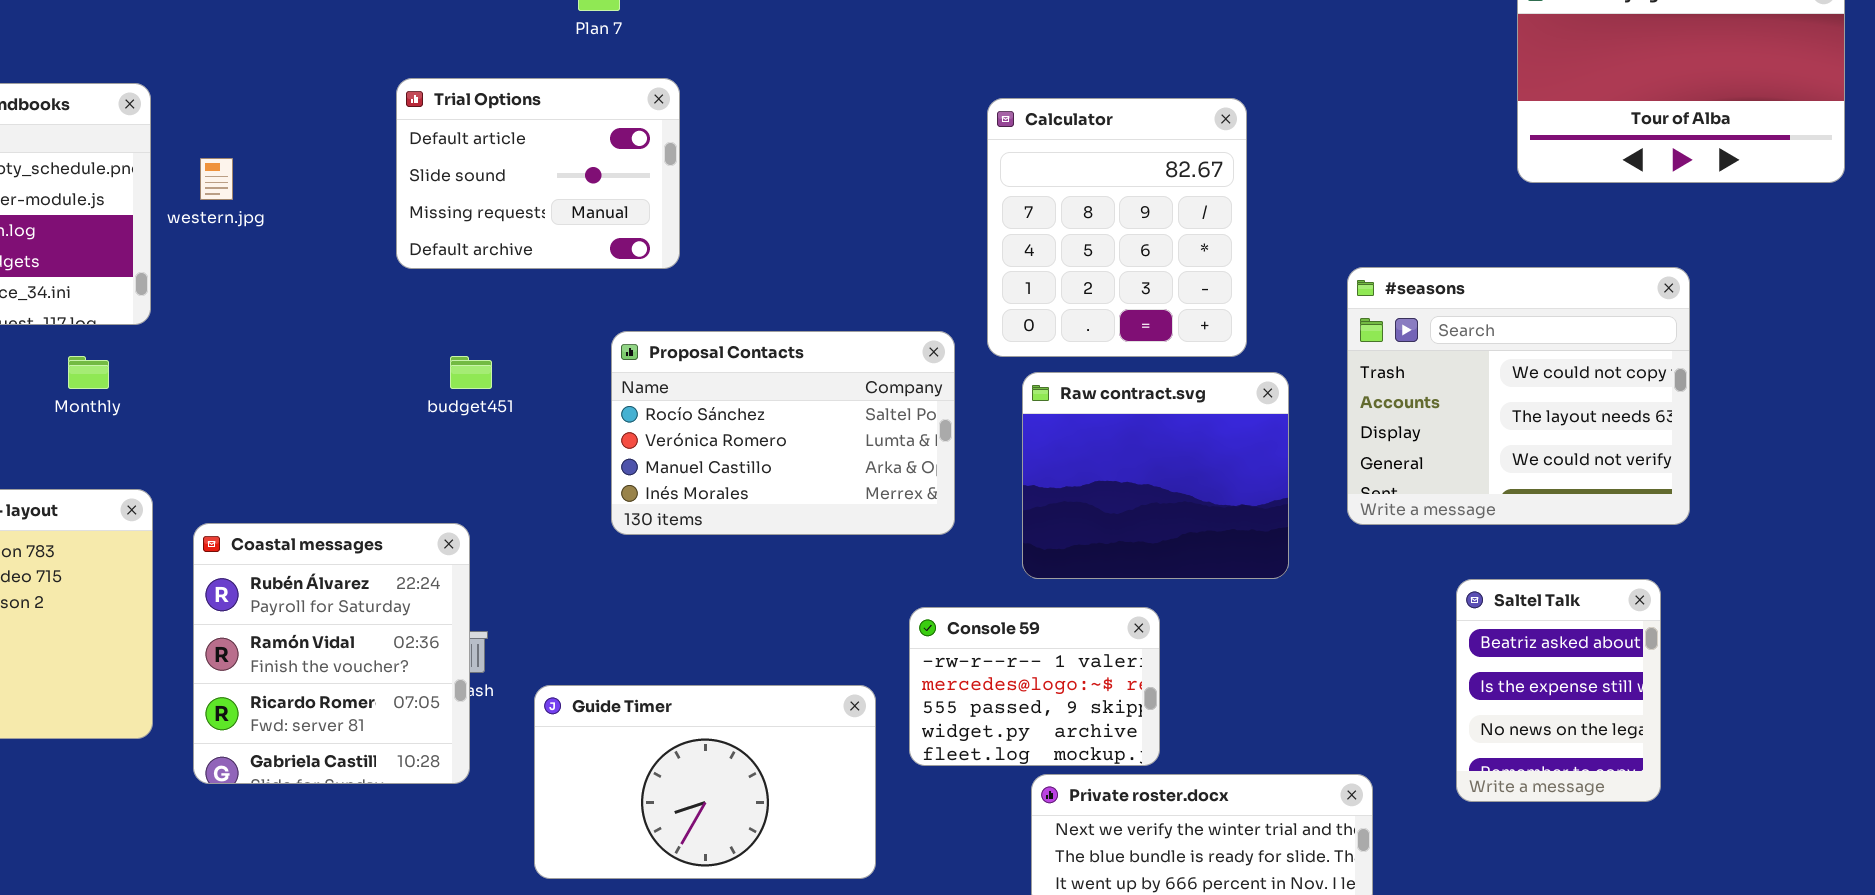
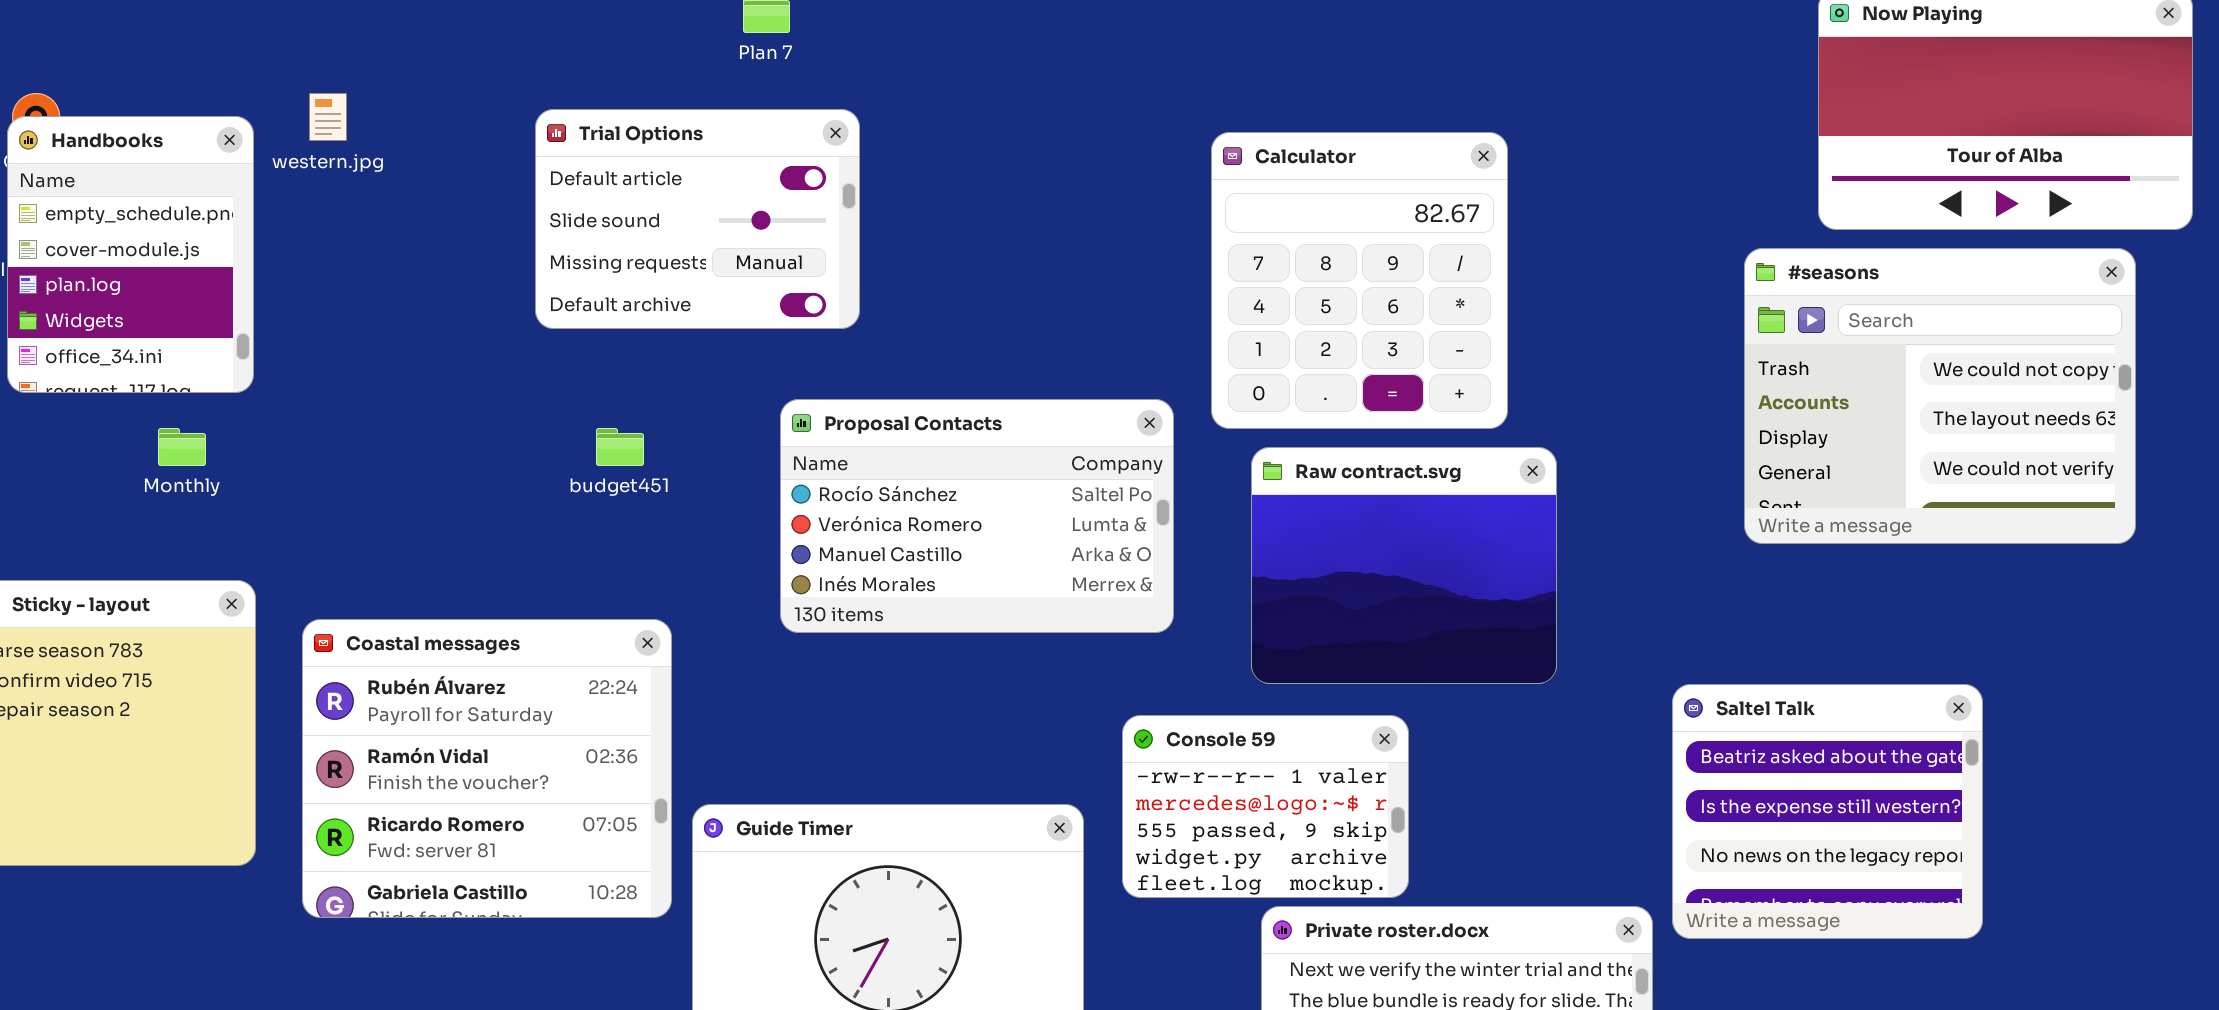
western.jpg: [200,158,233,200] -> [309,93,347,141], moved
#seasons: [1347,267,1690,525] -> [1744,248,2136,544], moved
Coastal messages: [193,523,470,784] -> [302,619,672,918], resized
Saltel Talk: [1456,579,1661,802] -> [1672,684,1983,939], resized

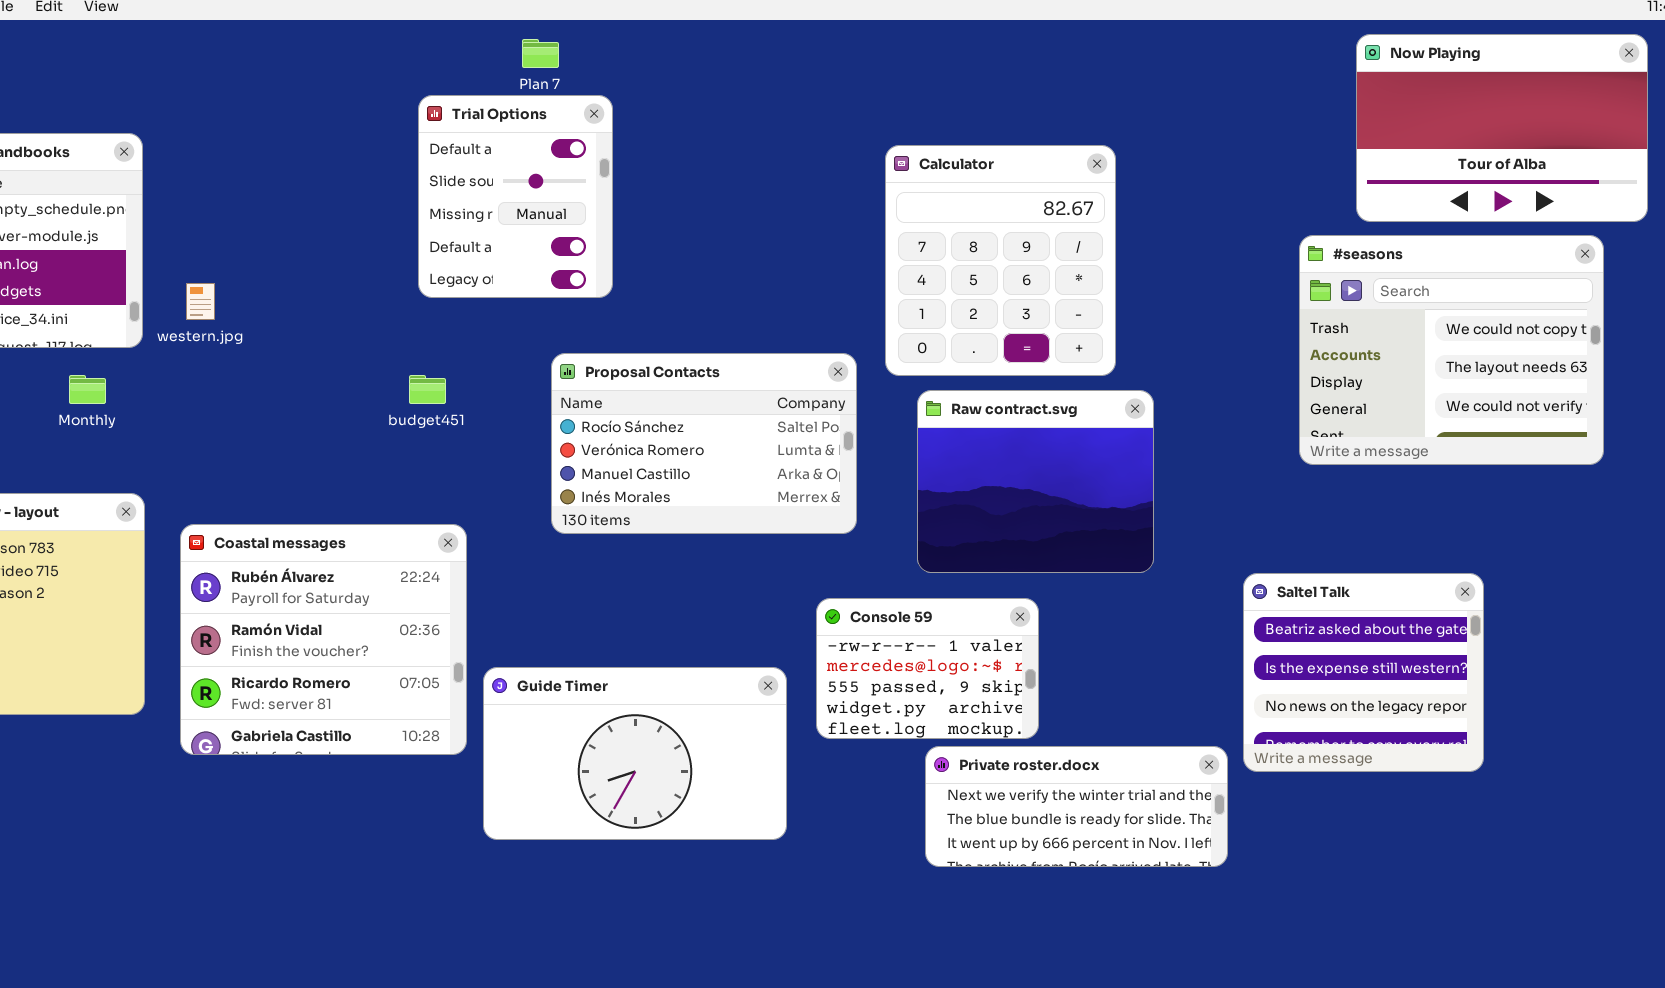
western.jpg: [309,93,347,141] -> [186,283,215,320], moved
Trial Options: [535,109,860,329] -> [418,95,613,298], resized

